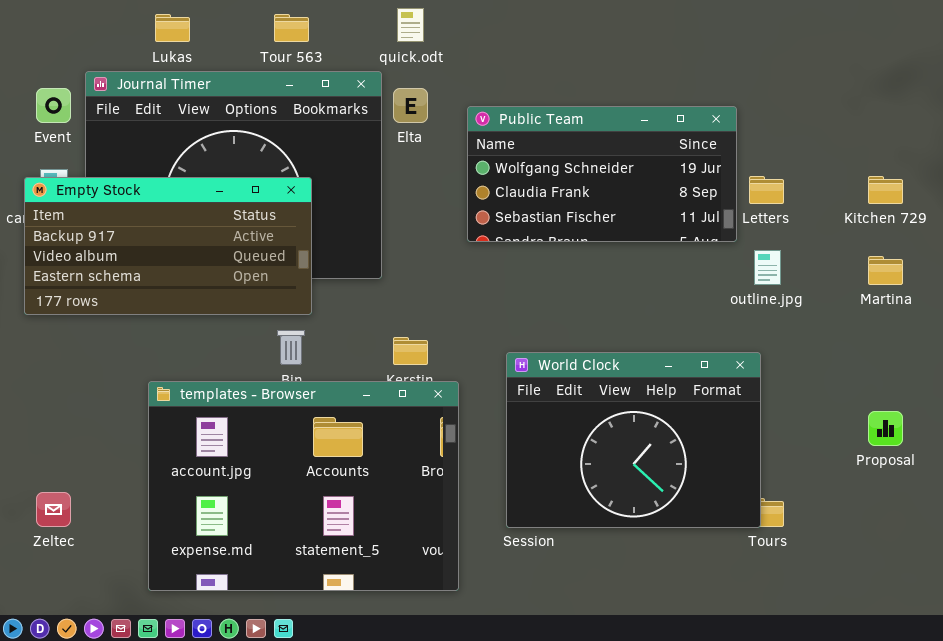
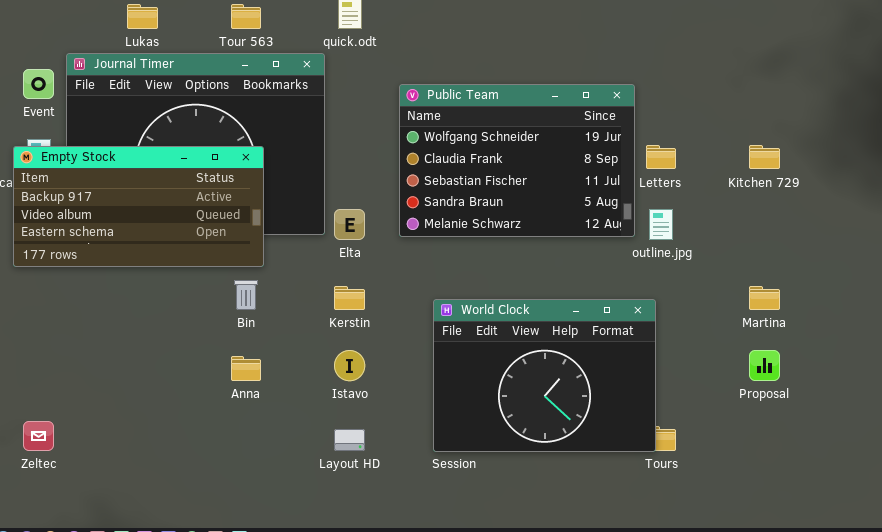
Elta: [393,88,428,123] -> [334,209,365,240], moved
Public Team: [467,106,737,242] -> [399,84,635,237], resized
Martina: [868,256,903,285] -> [749,286,780,310], moved
templates - Browser: [148,381,459,591] -> none, closed

